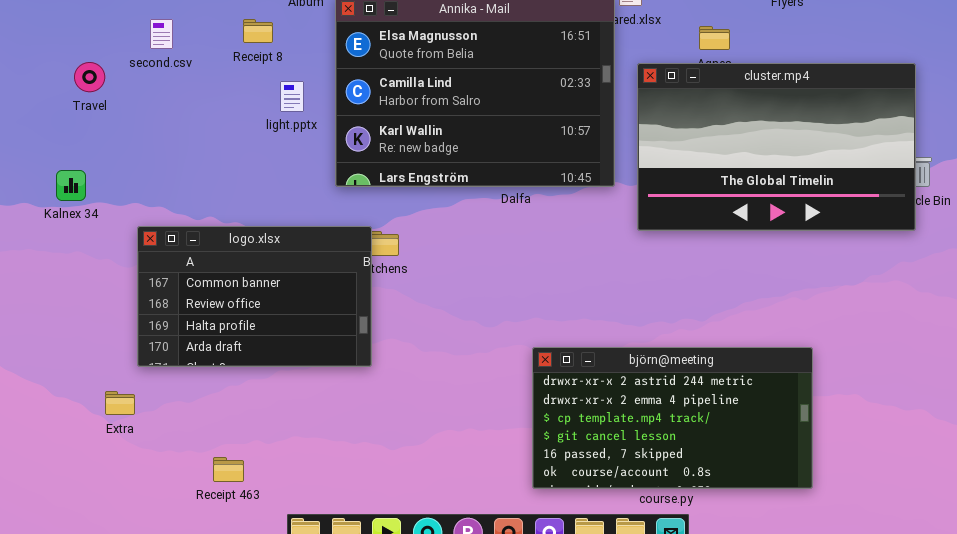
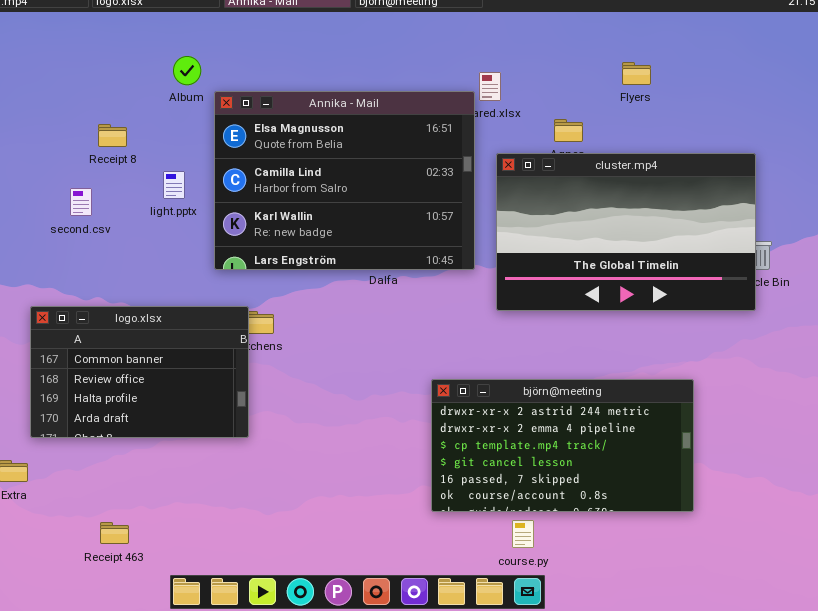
second.csv: [150,19,173,49] -> [70,188,92,216], moved
Receipt 8: [243,19,273,43] -> [98,124,127,147], moved
björn@meeting: [532,347,813,489] -> [431,379,694,512], moved

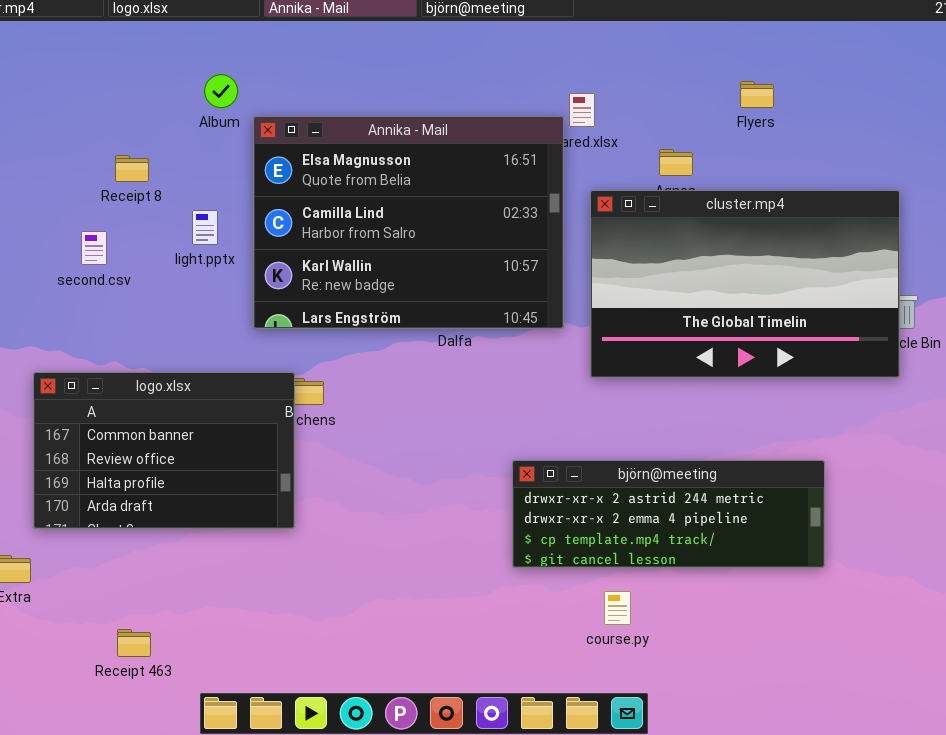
björn@meeting: [431,379,694,512] -> [512,460,825,568], resized
course.py: [512,520,534,548] -> [604,591,631,625], moved

